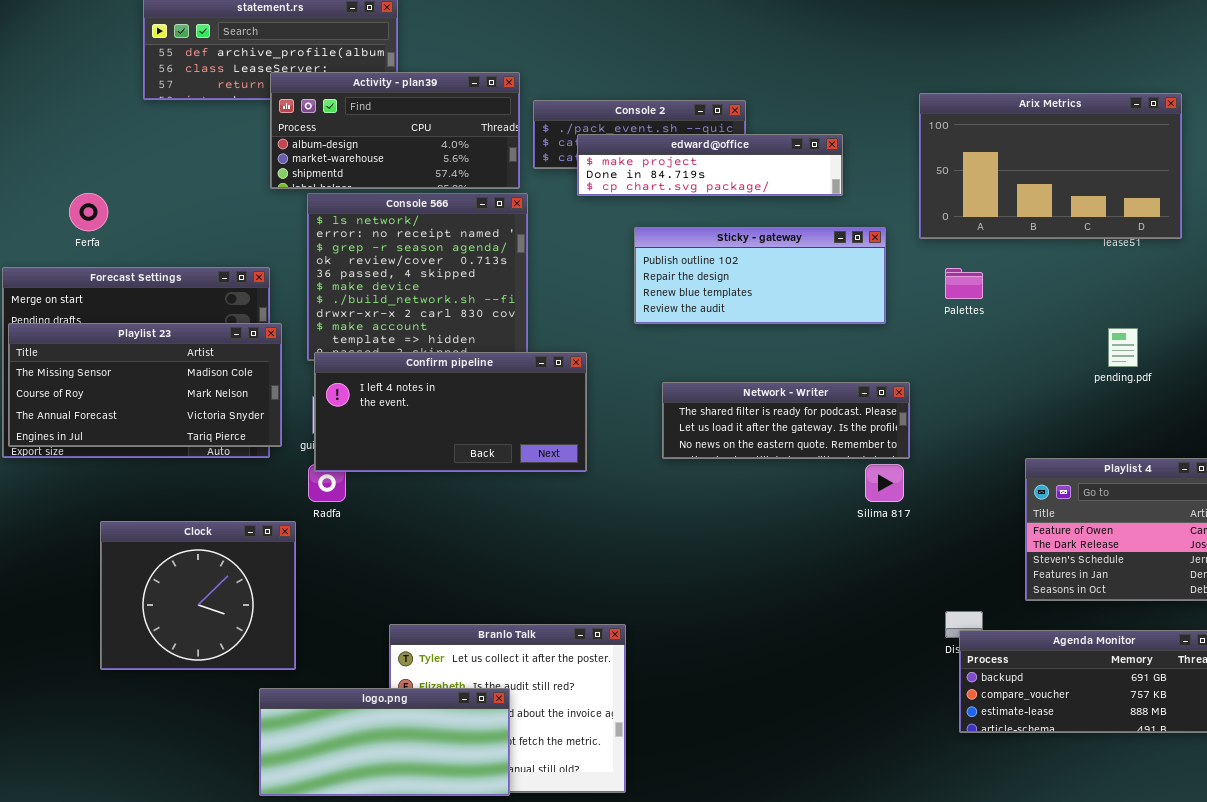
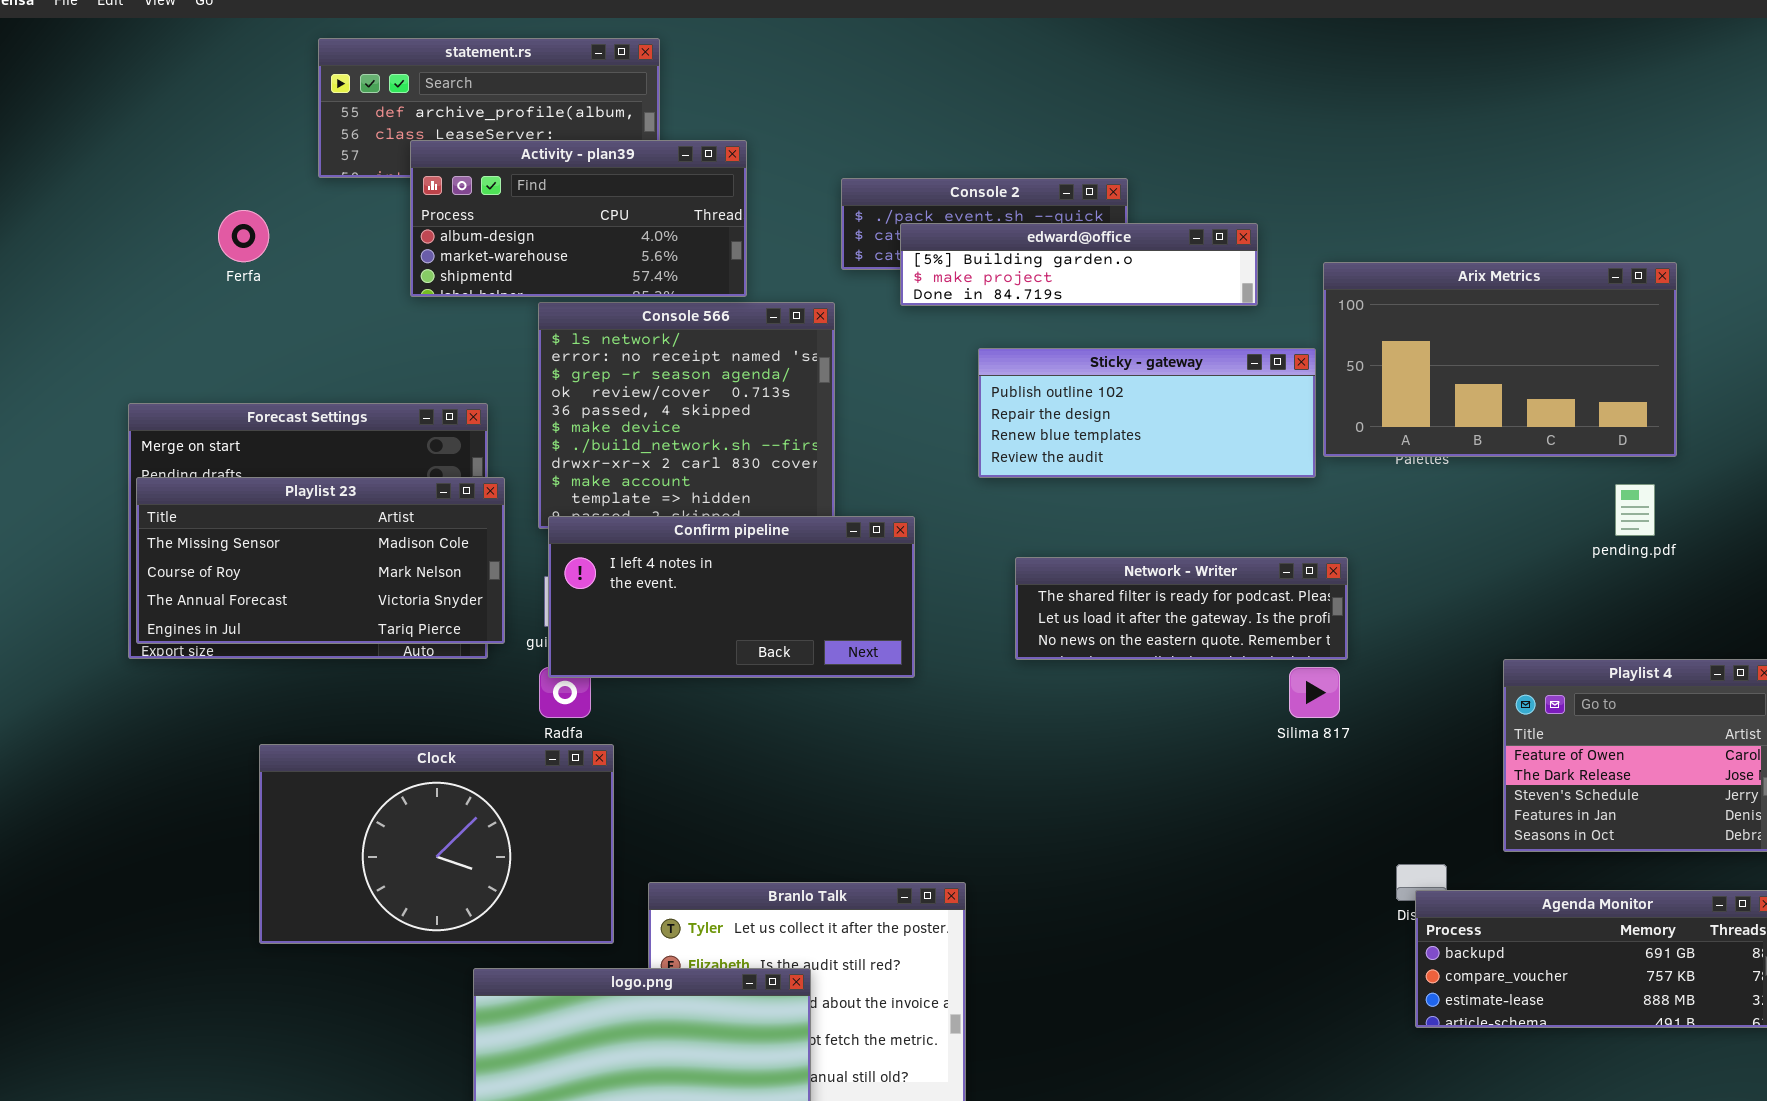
Activity - plan39: [270,72,520,189] -> [410,140,747,297], moved
Arix Metrics: [919,93,1182,239] -> [1323,262,1677,457], moved
edward@office: [577,134,843,196] -> [900,223,1258,306], scrolled up 1 row
Ferfa: [69,193,108,231] -> [218,210,269,262], moved
Clock: [100,521,296,670] -> [259,744,614,944], resized

